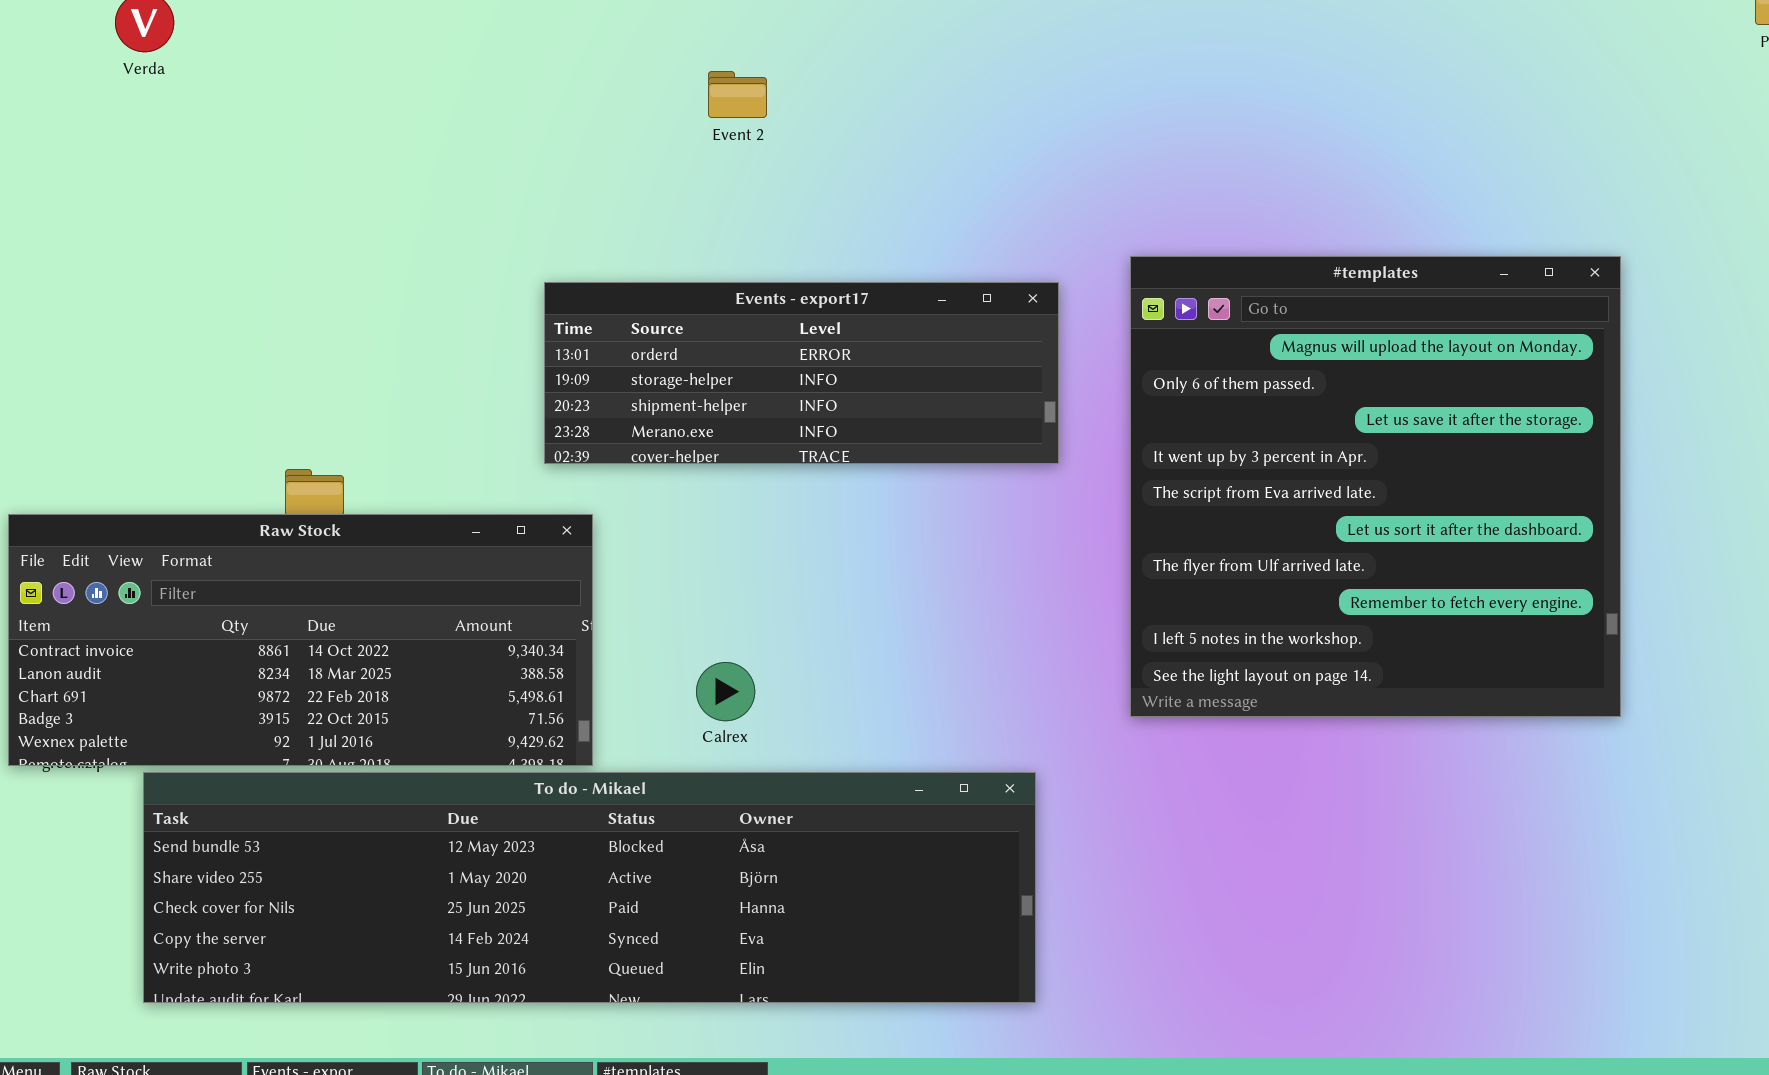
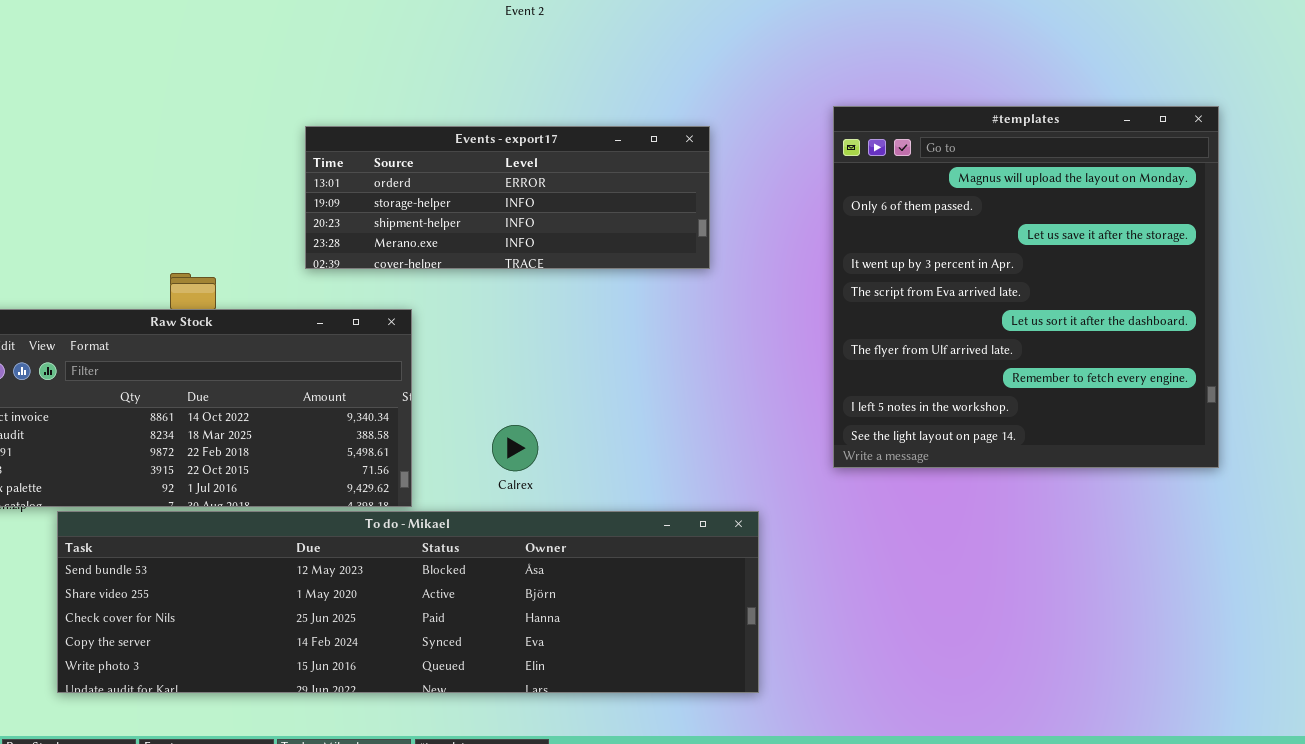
Events - export17: [544,282,1059,464] -> [305,126,710,269], moved

